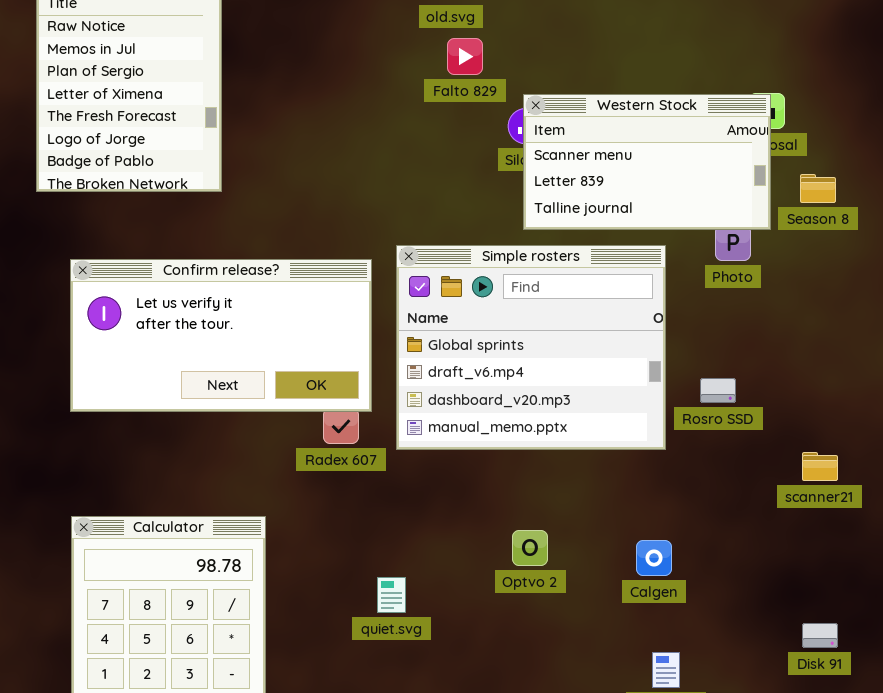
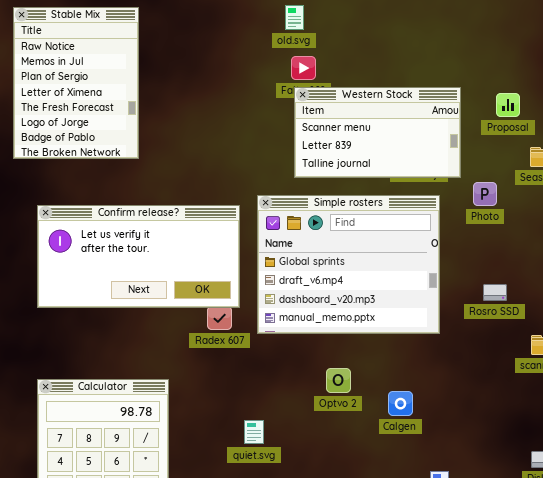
Western Stock: [523,94,771,230] -> [294,87,461,178], moved
Rosro SSD: [700,378,736,403] -> [483,284,507,301], moved
Optvo 2: [512,530,548,566] -> [326,368,351,393], moved
Calgen: [636,540,672,576] -> [388,391,413,416], moved

